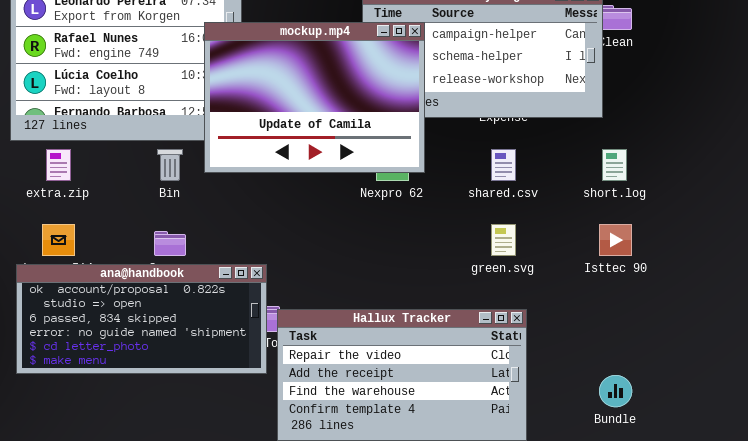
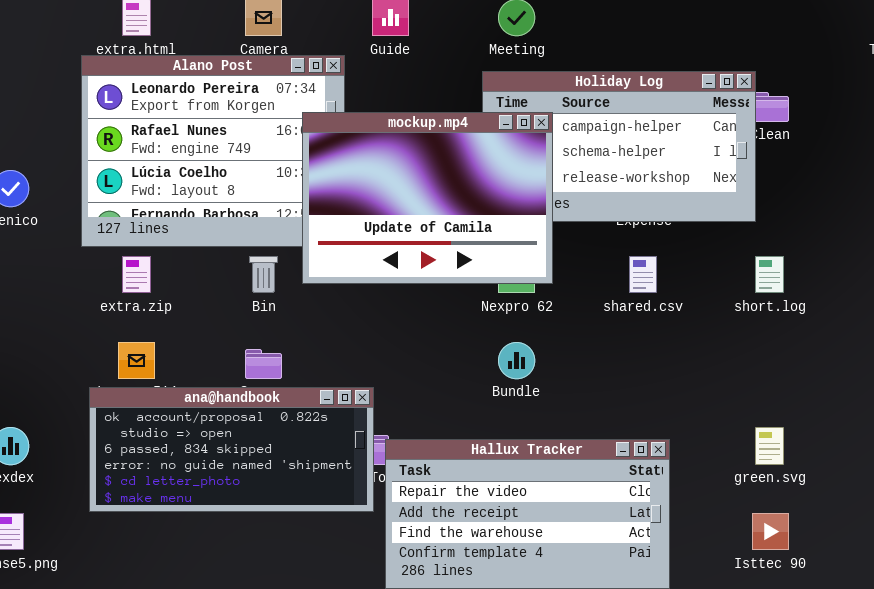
green.svg: [491,224,516,256] -> [755,427,784,465], moved
Isttec 90: [599,224,632,256] -> [752,513,789,550], moved
Bundle: [599,375,632,407] -> [498,342,535,379], moved

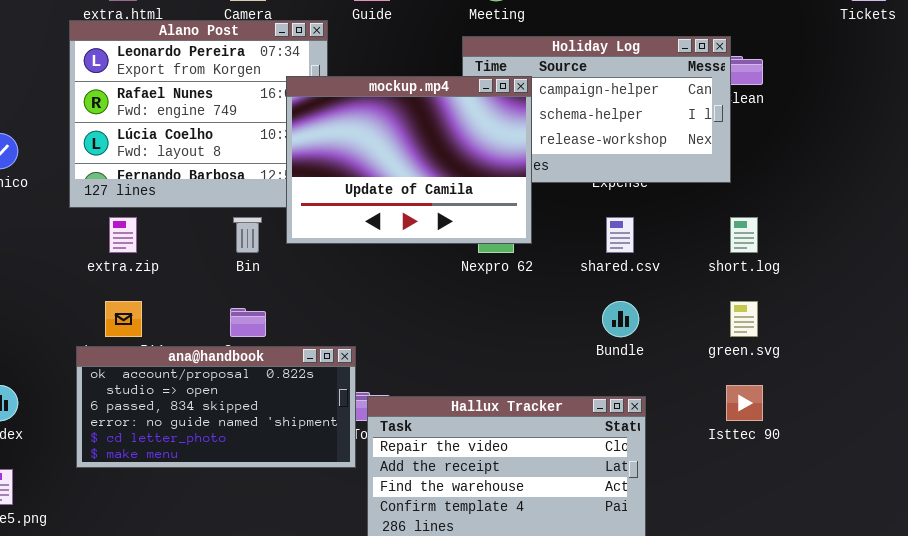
Bundle: [498,342,535,379] -> [602,301,639,337], moved
green.svg: [755,427,784,465] -> [730,301,758,337], moved
Isttec 90: [752,513,789,550] -> [726,385,763,421], moved

